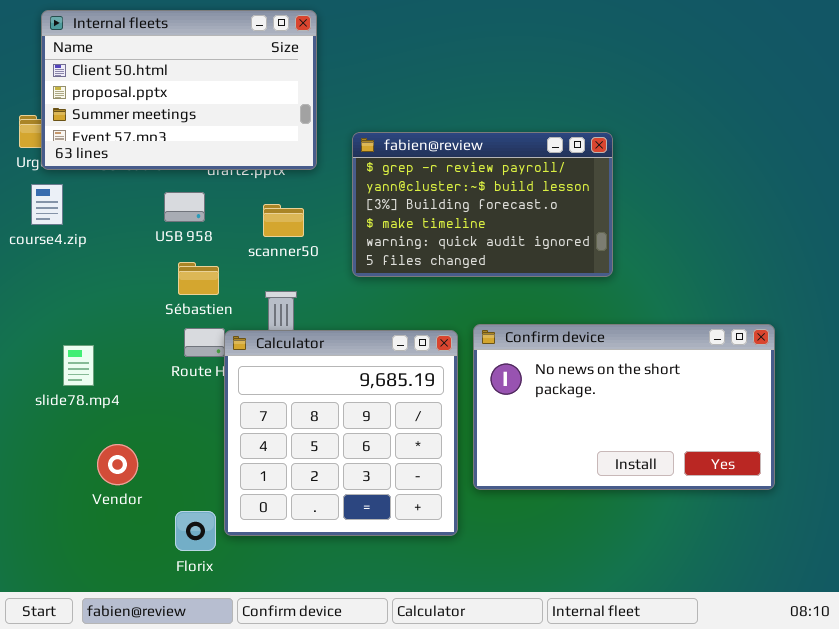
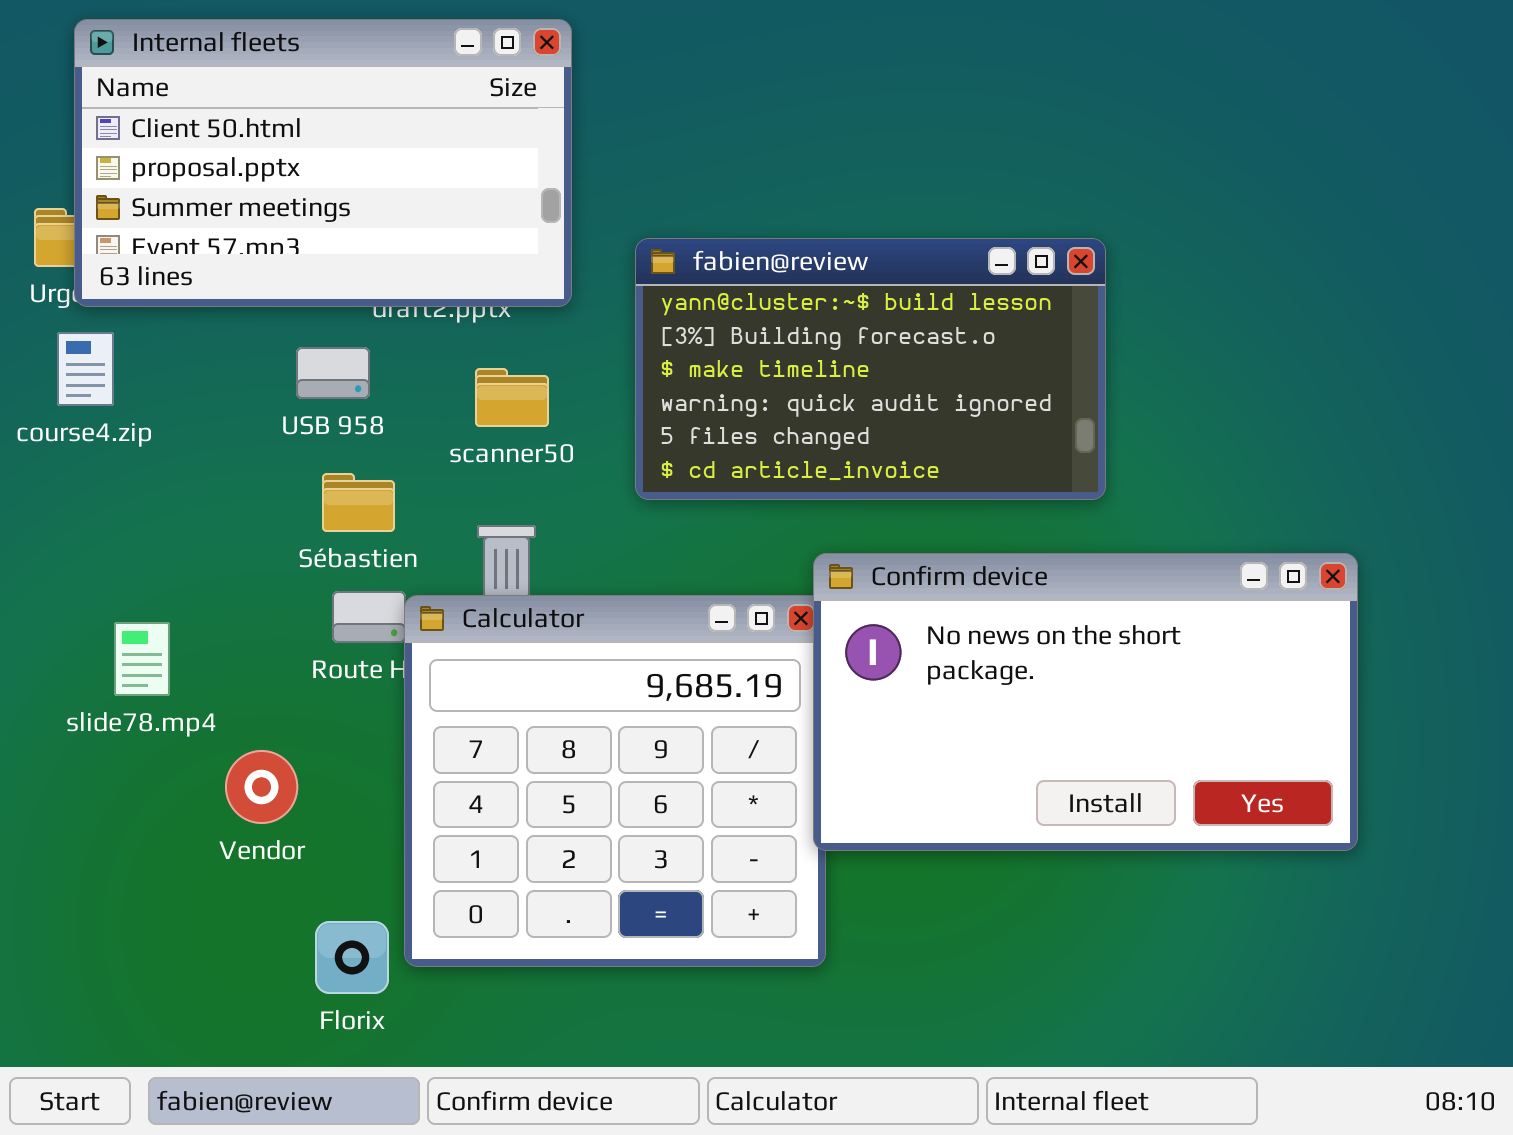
fabien@review: [352,132,613,277] -> [635,238,1106,500], scrolled down 1 row
Confirm device: [473,324,775,490] -> [813,553,1358,851], moved
Vendor: [97,444,138,485] -> [225,750,298,824], moved

